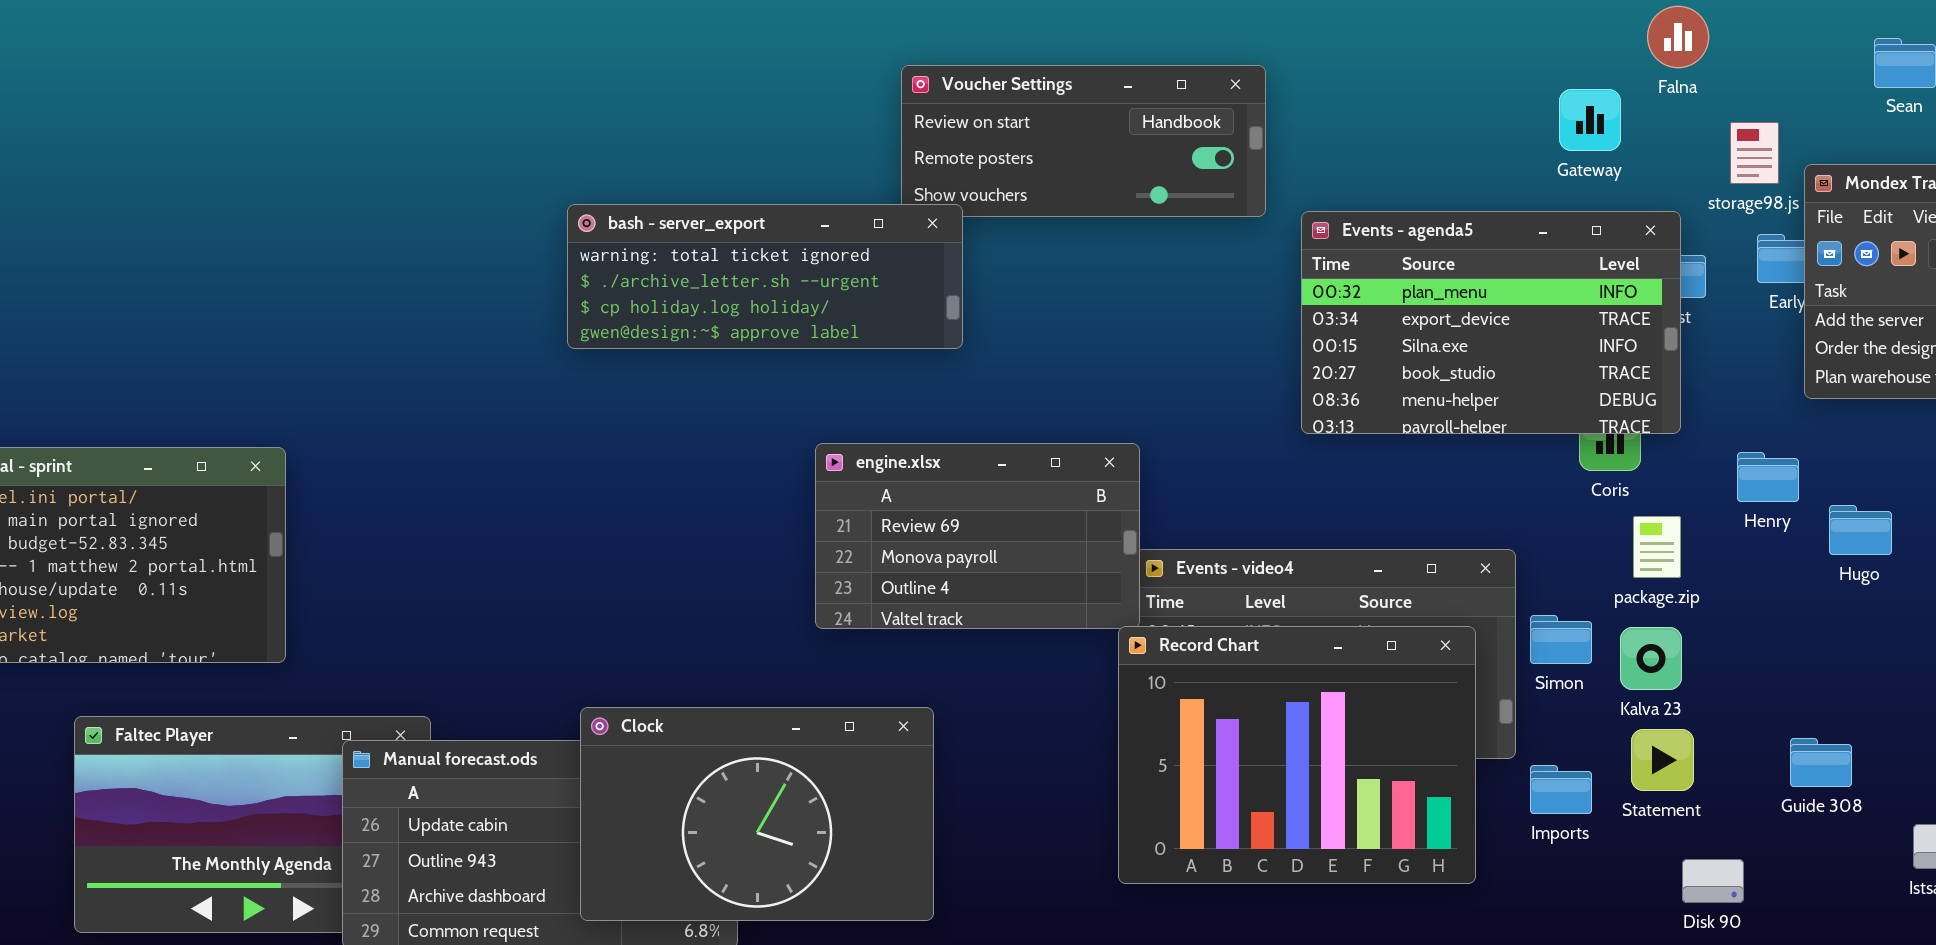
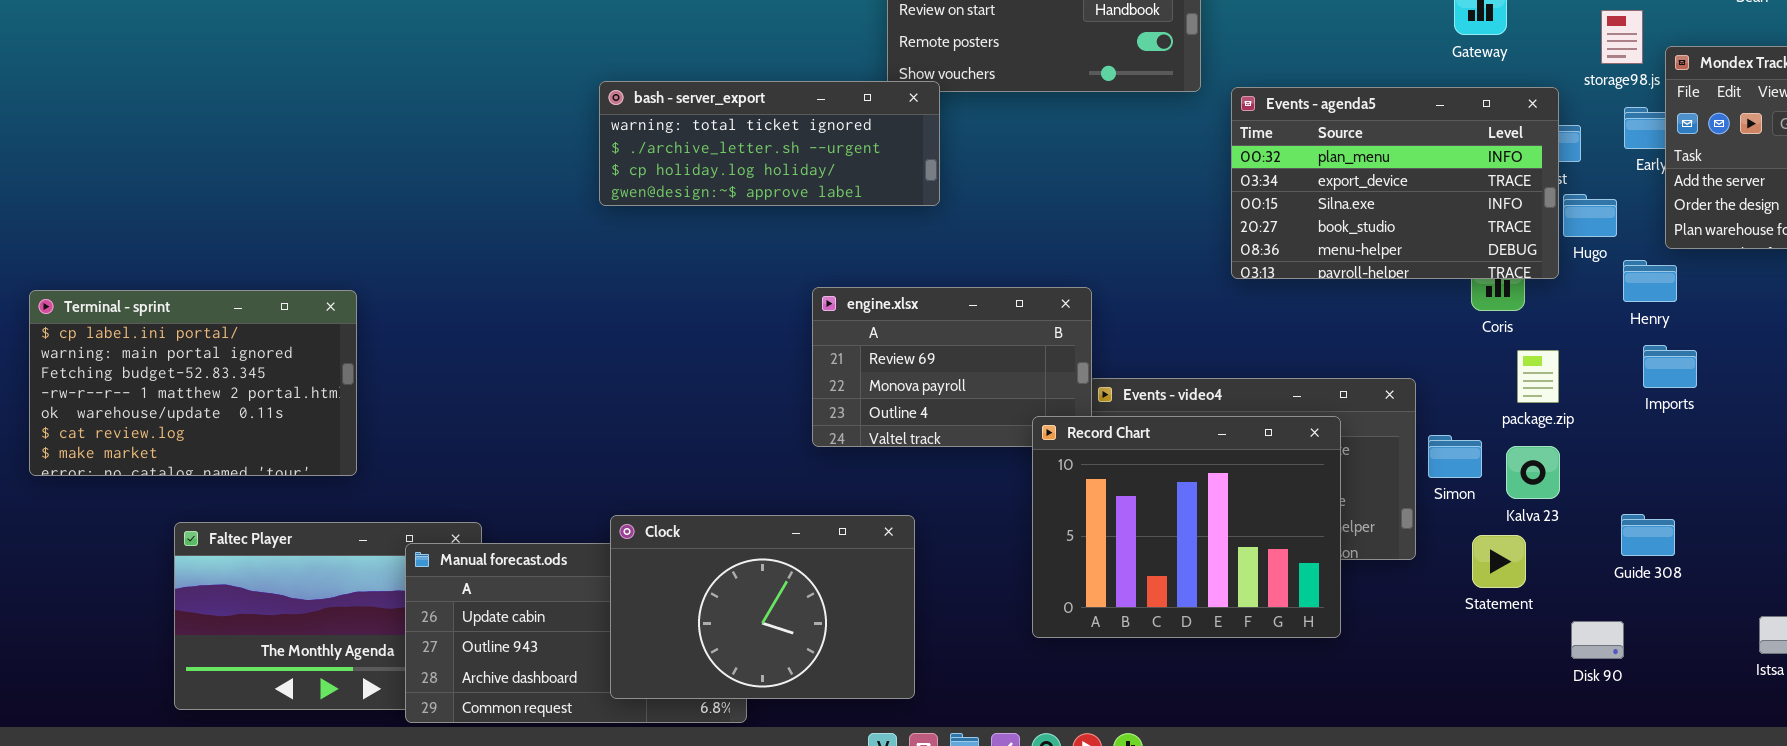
Henry: [1737,452,1799,502] -> [1623,260,1677,302], moved
Hugo: [1829,505,1892,555] -> [1563,194,1617,237], moved
Record Chart: [1118,626,1476,884] -> [1032,416,1341,638], moved
Statement: [1631,729,1694,791] -> [1472,535,1526,588], moved
Guide 308: [1790,738,1852,787] -> [1621,514,1675,556], moved
Imports: [1530,765,1592,814] -> [1643,345,1697,388], moved
Disk 90: [1682,859,1744,903] -> [1571,621,1624,659], moved

